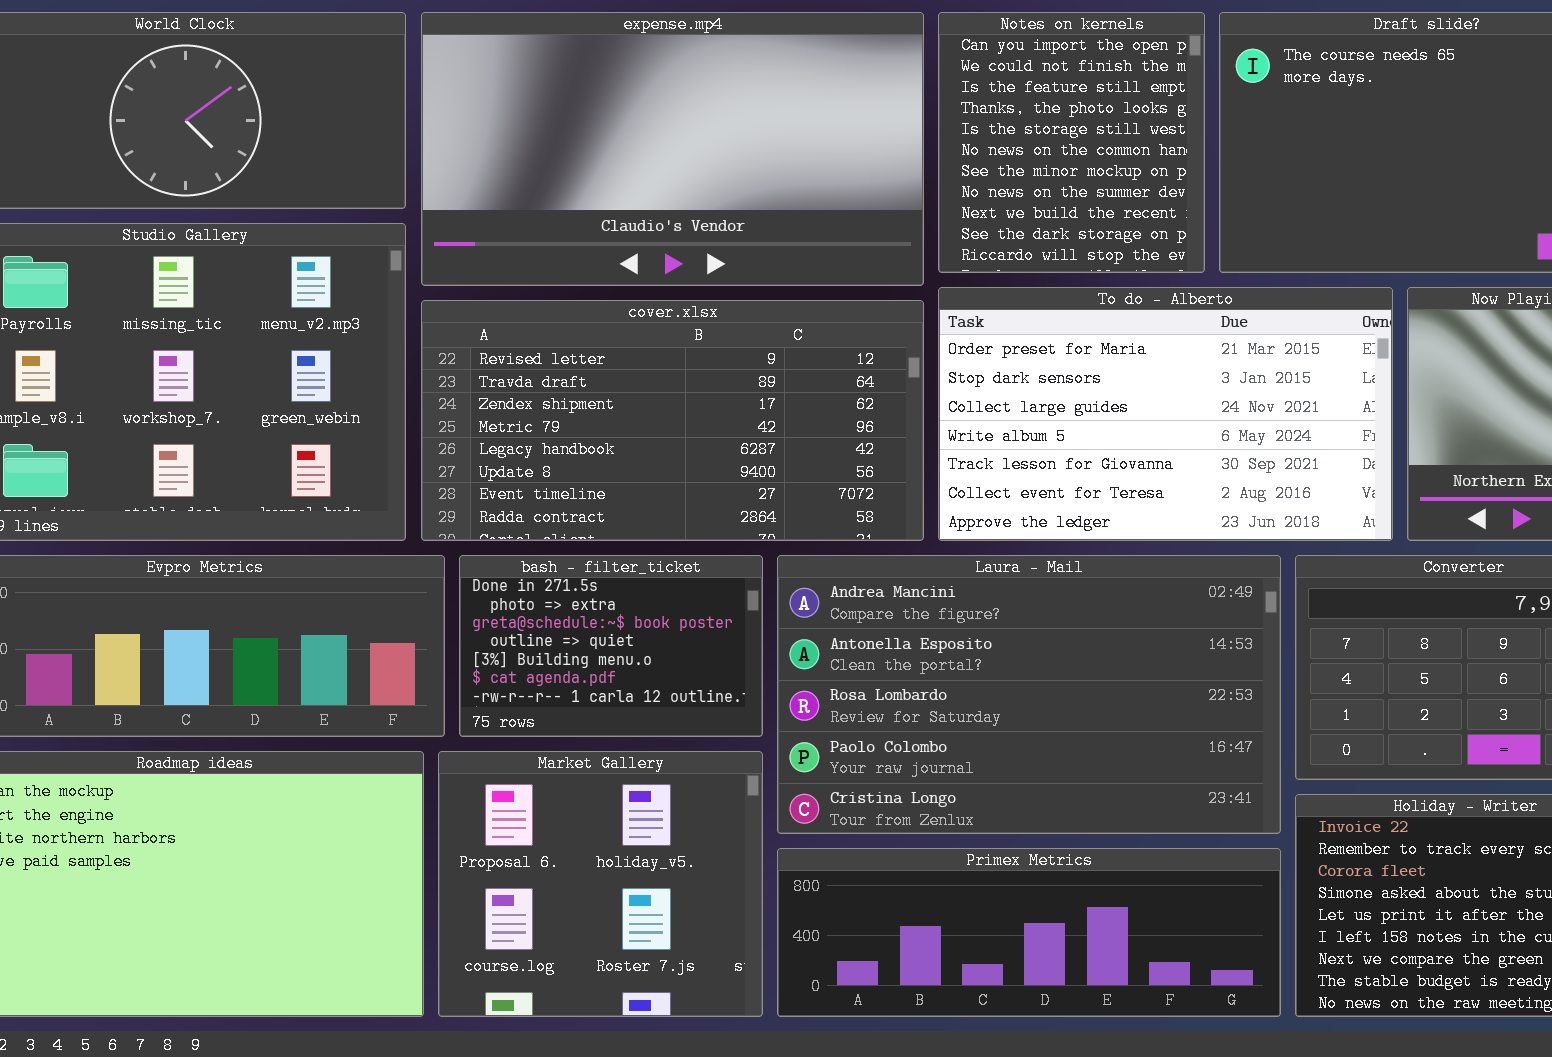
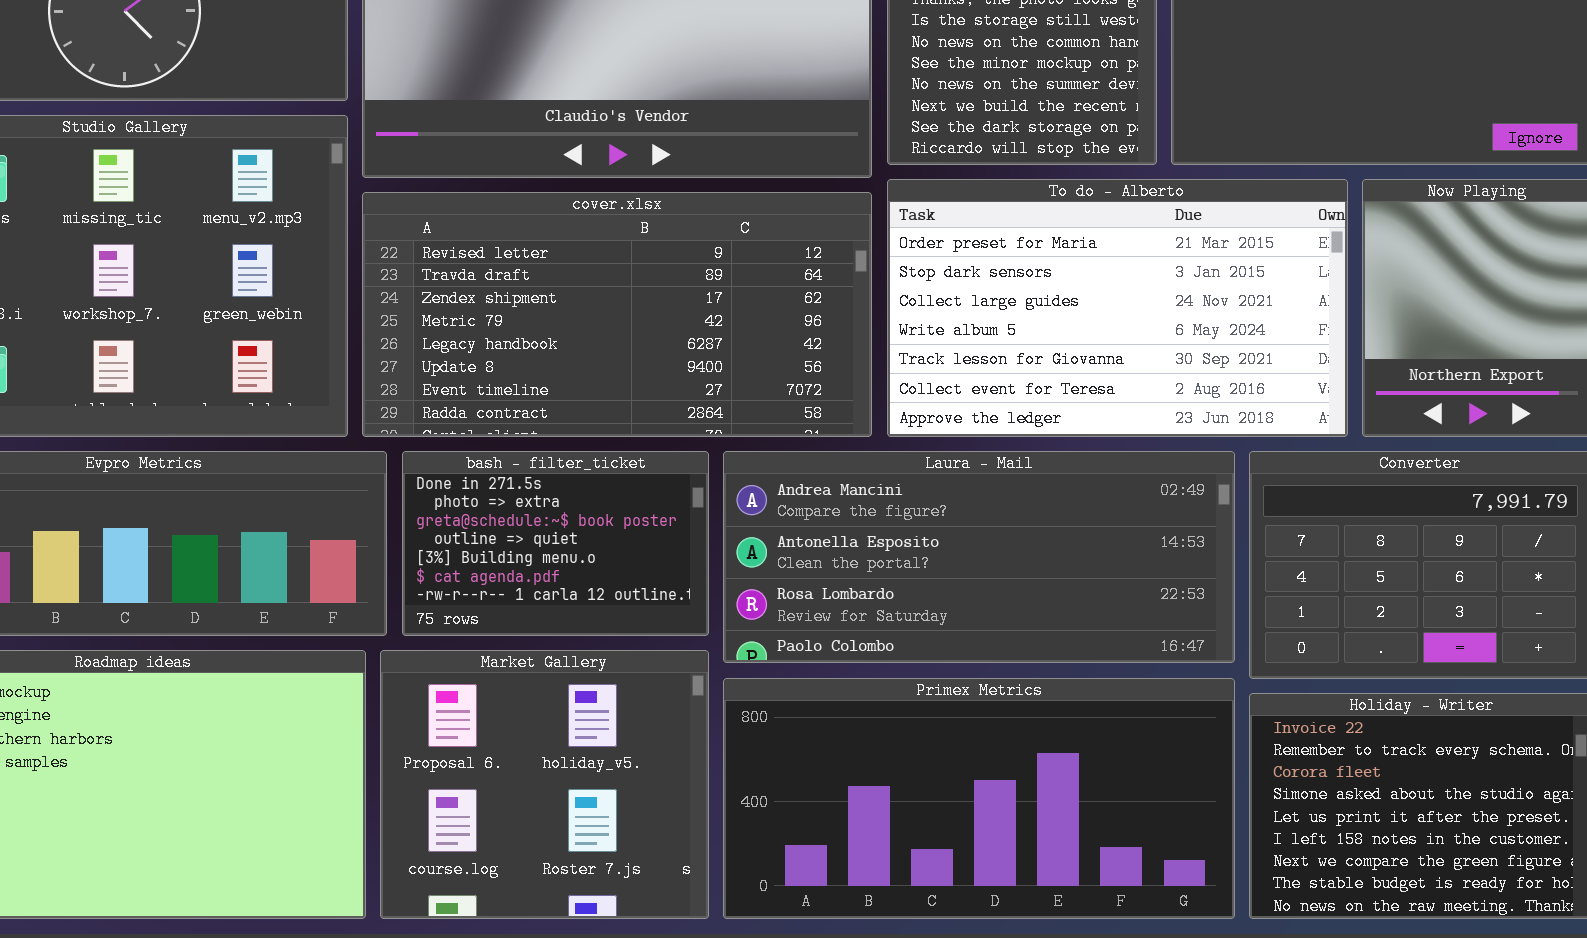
Laura - Mail: [777,555,1281,834] -> [723,451,1235,663], resized
Primex Metrics: [777,848,1281,1017] -> [723,678,1235,919], resized

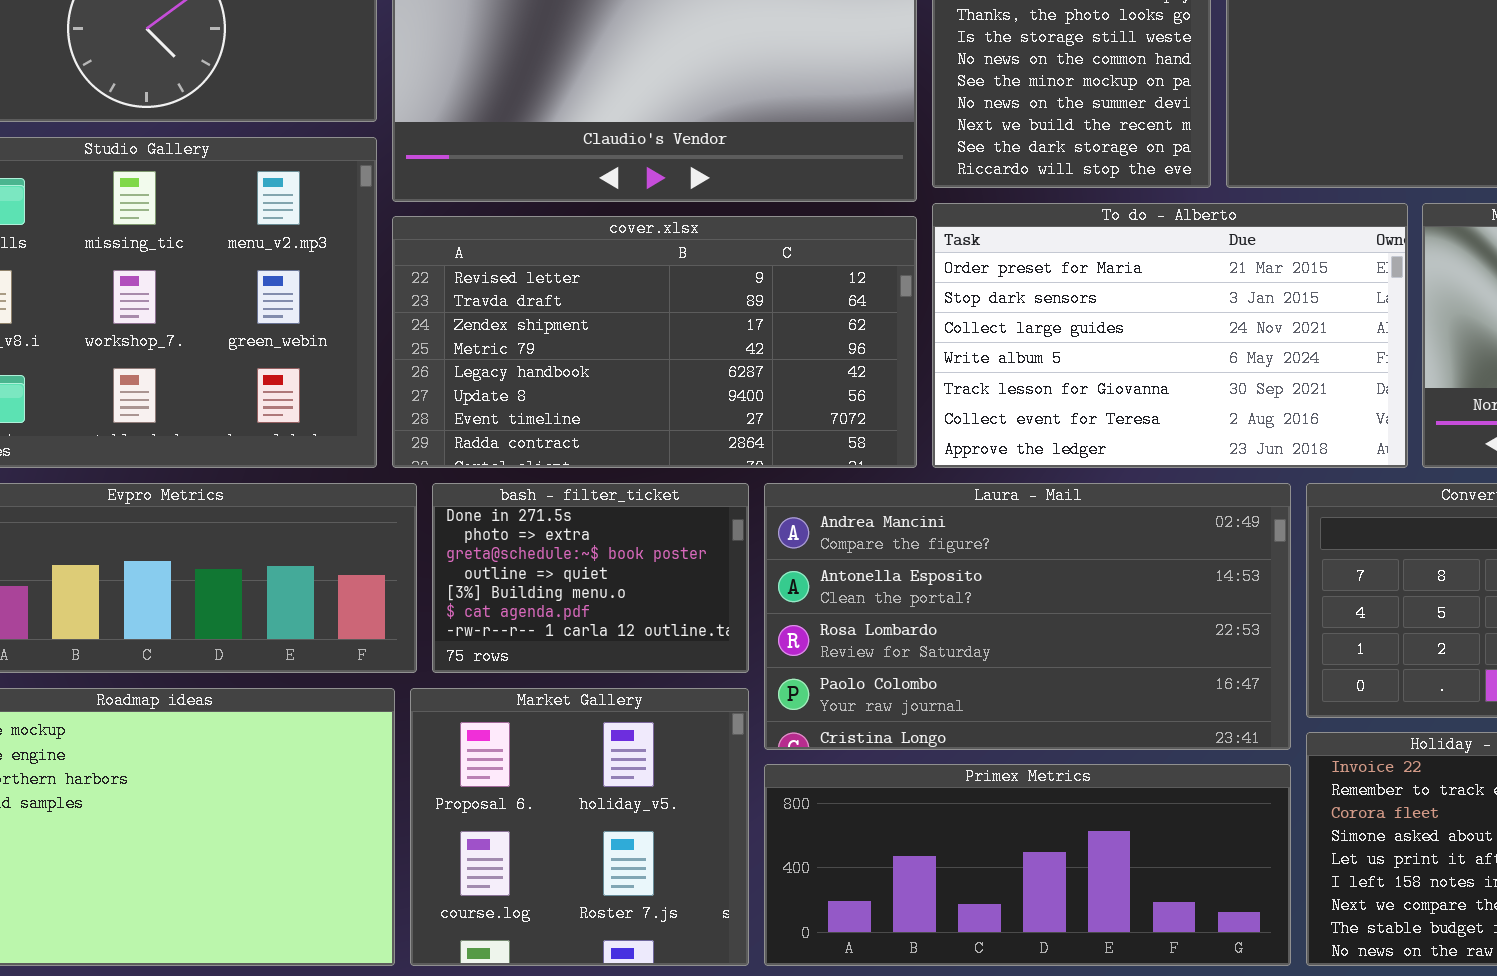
Laura - Mail: [723,451,1235,663] -> [764,483,1291,750], resized
Primex Metrics: [723,678,1235,919] -> [764,764,1291,966], resized

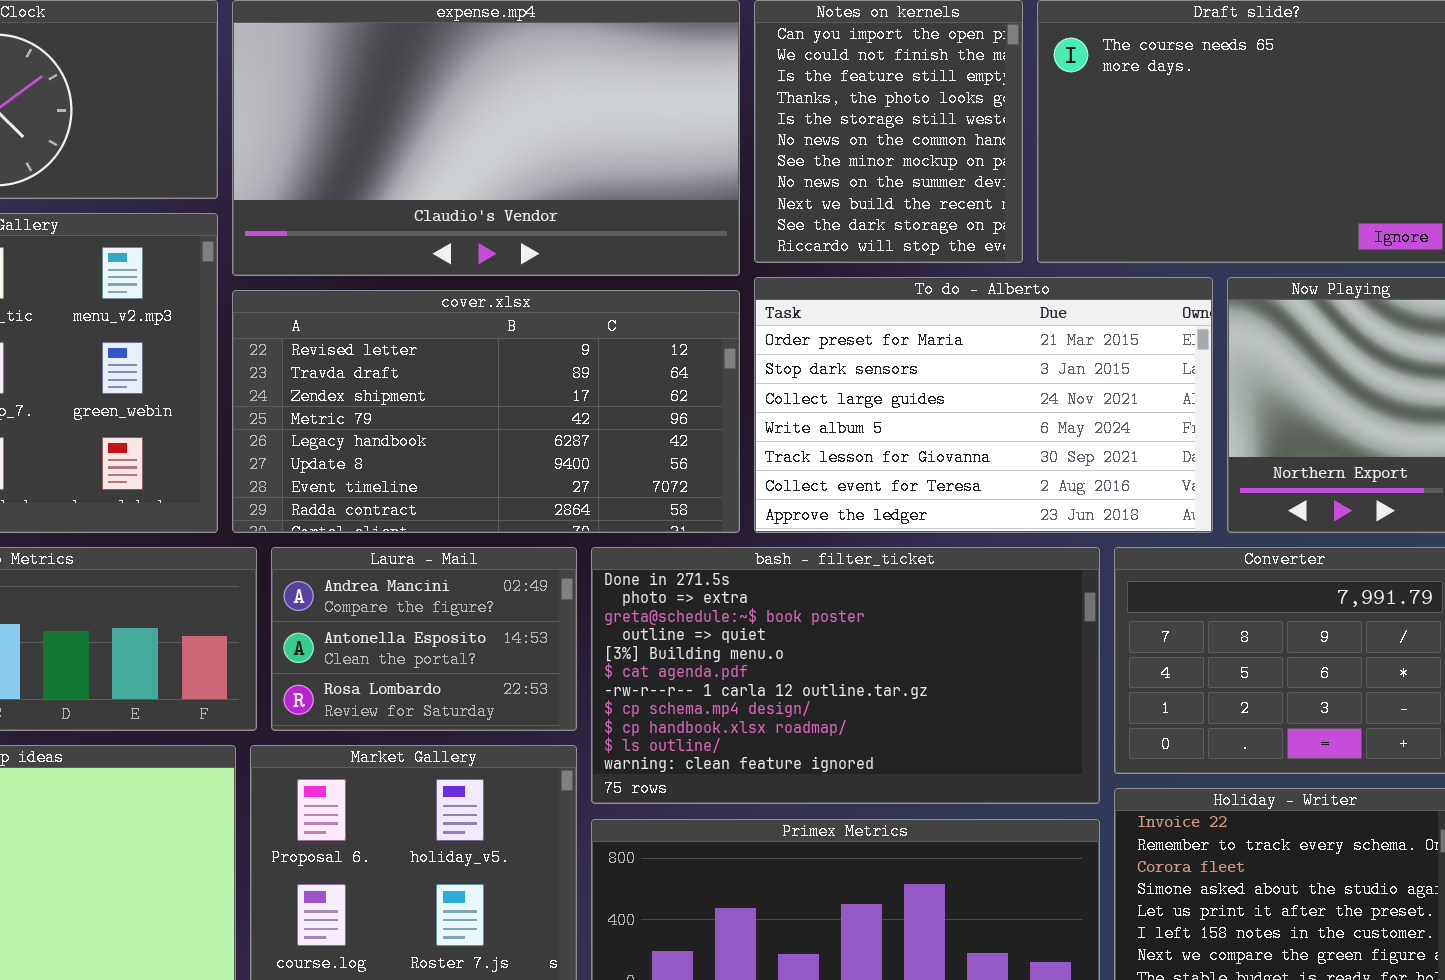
bash - filter_ticket: [432,483,749,673] -> [591,547,1100,804], moved, resized
Laura - Mail: [764,483,1291,750] -> [271,547,577,731], moved, resized

